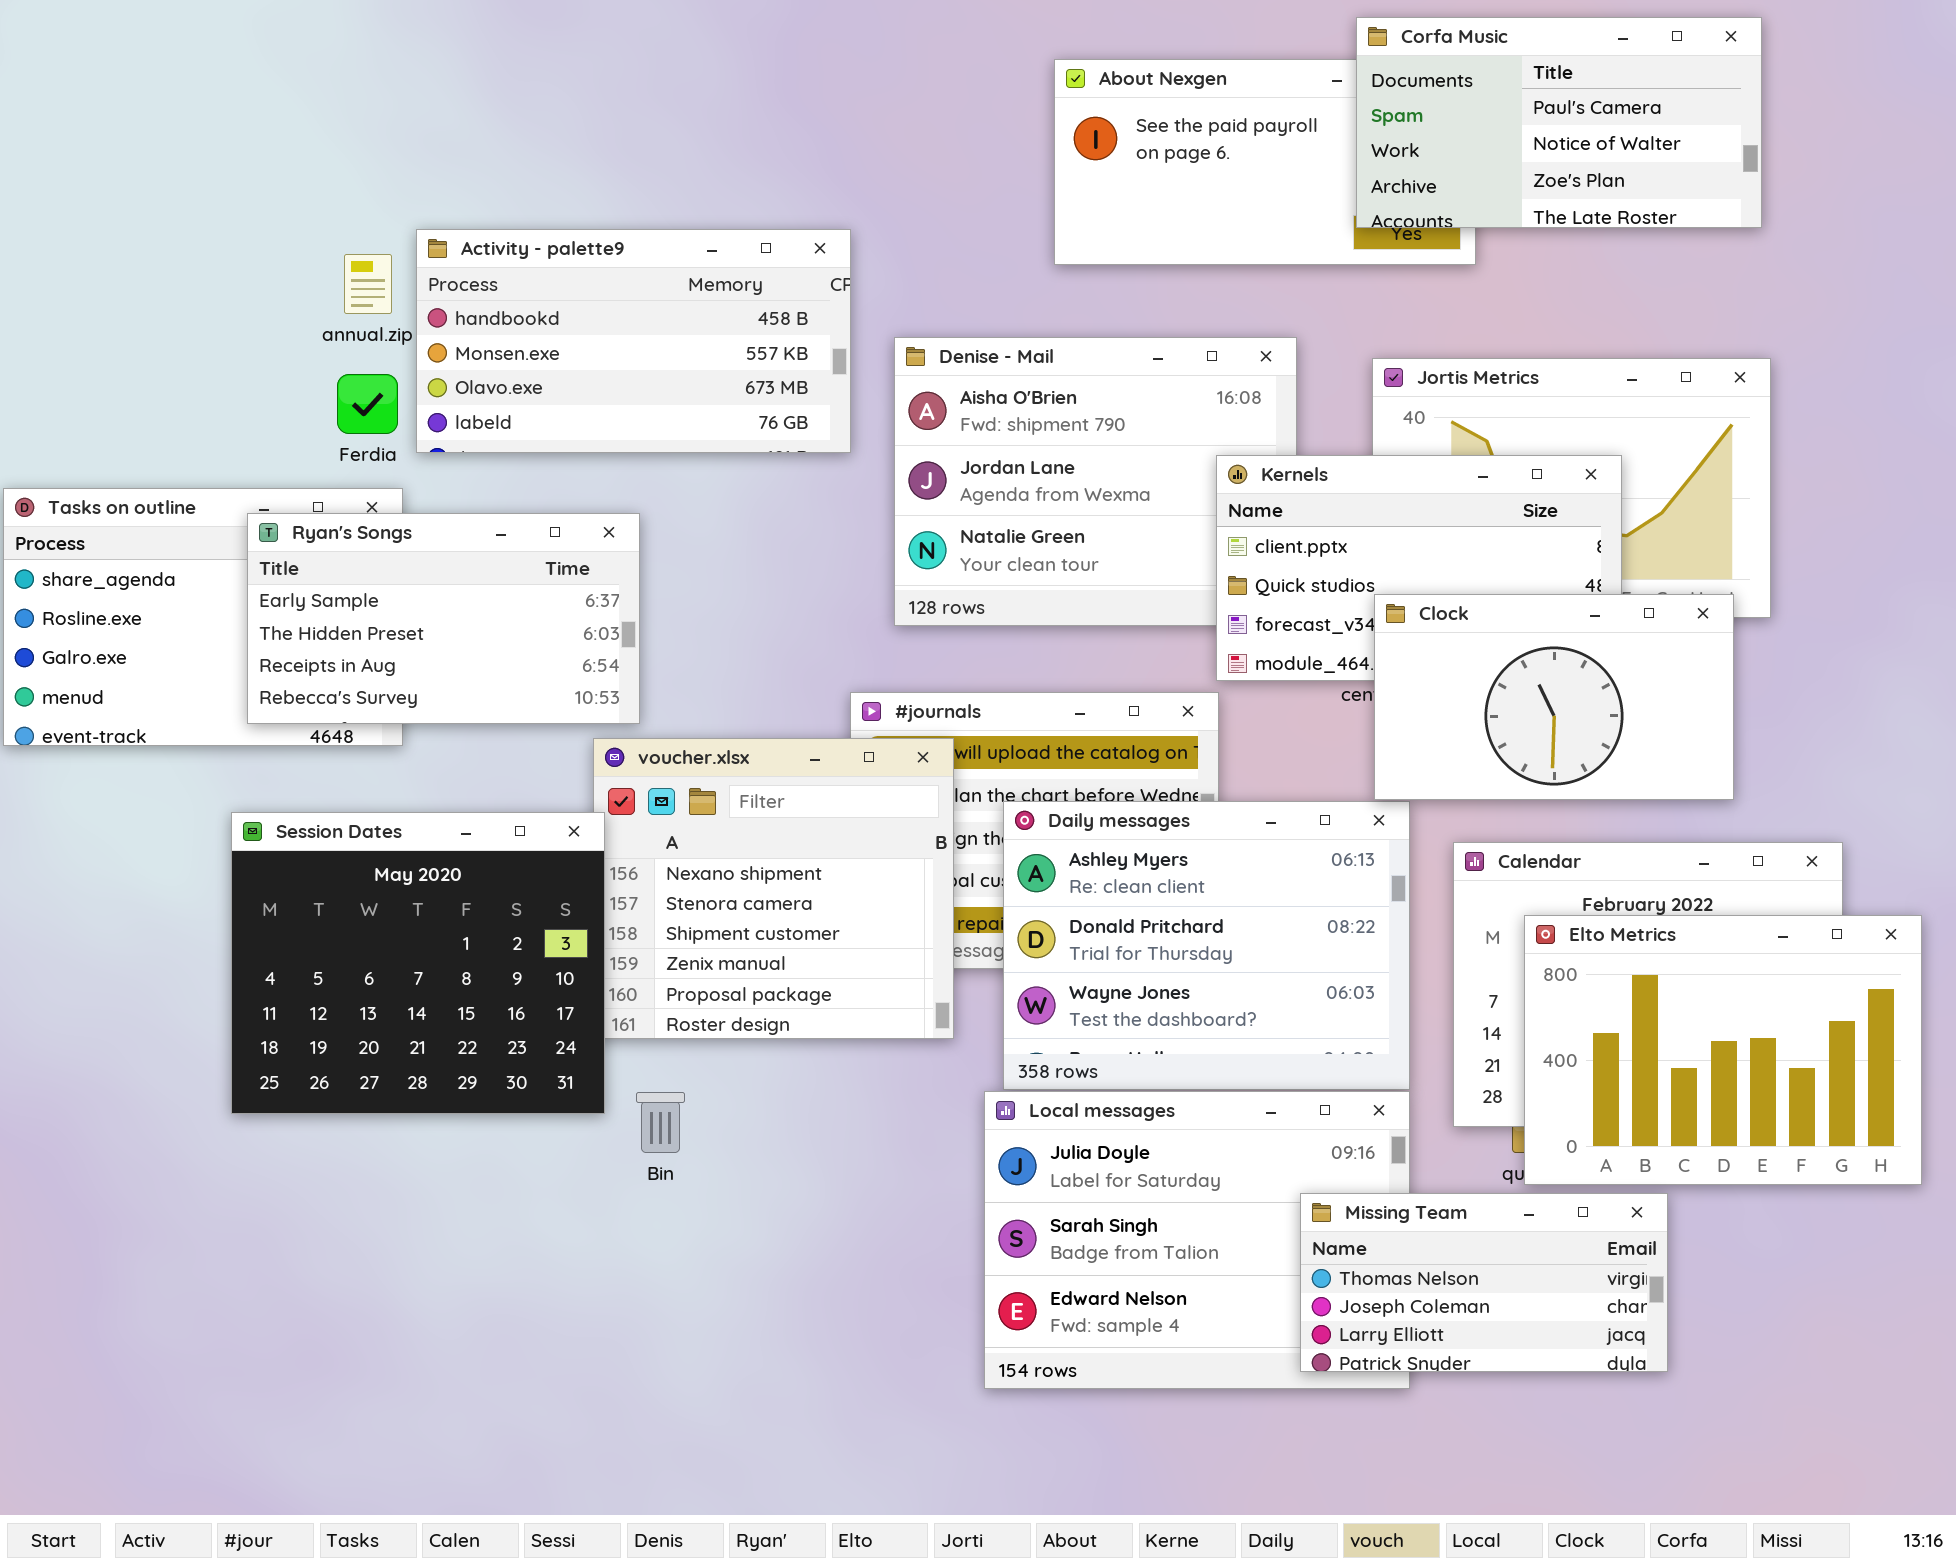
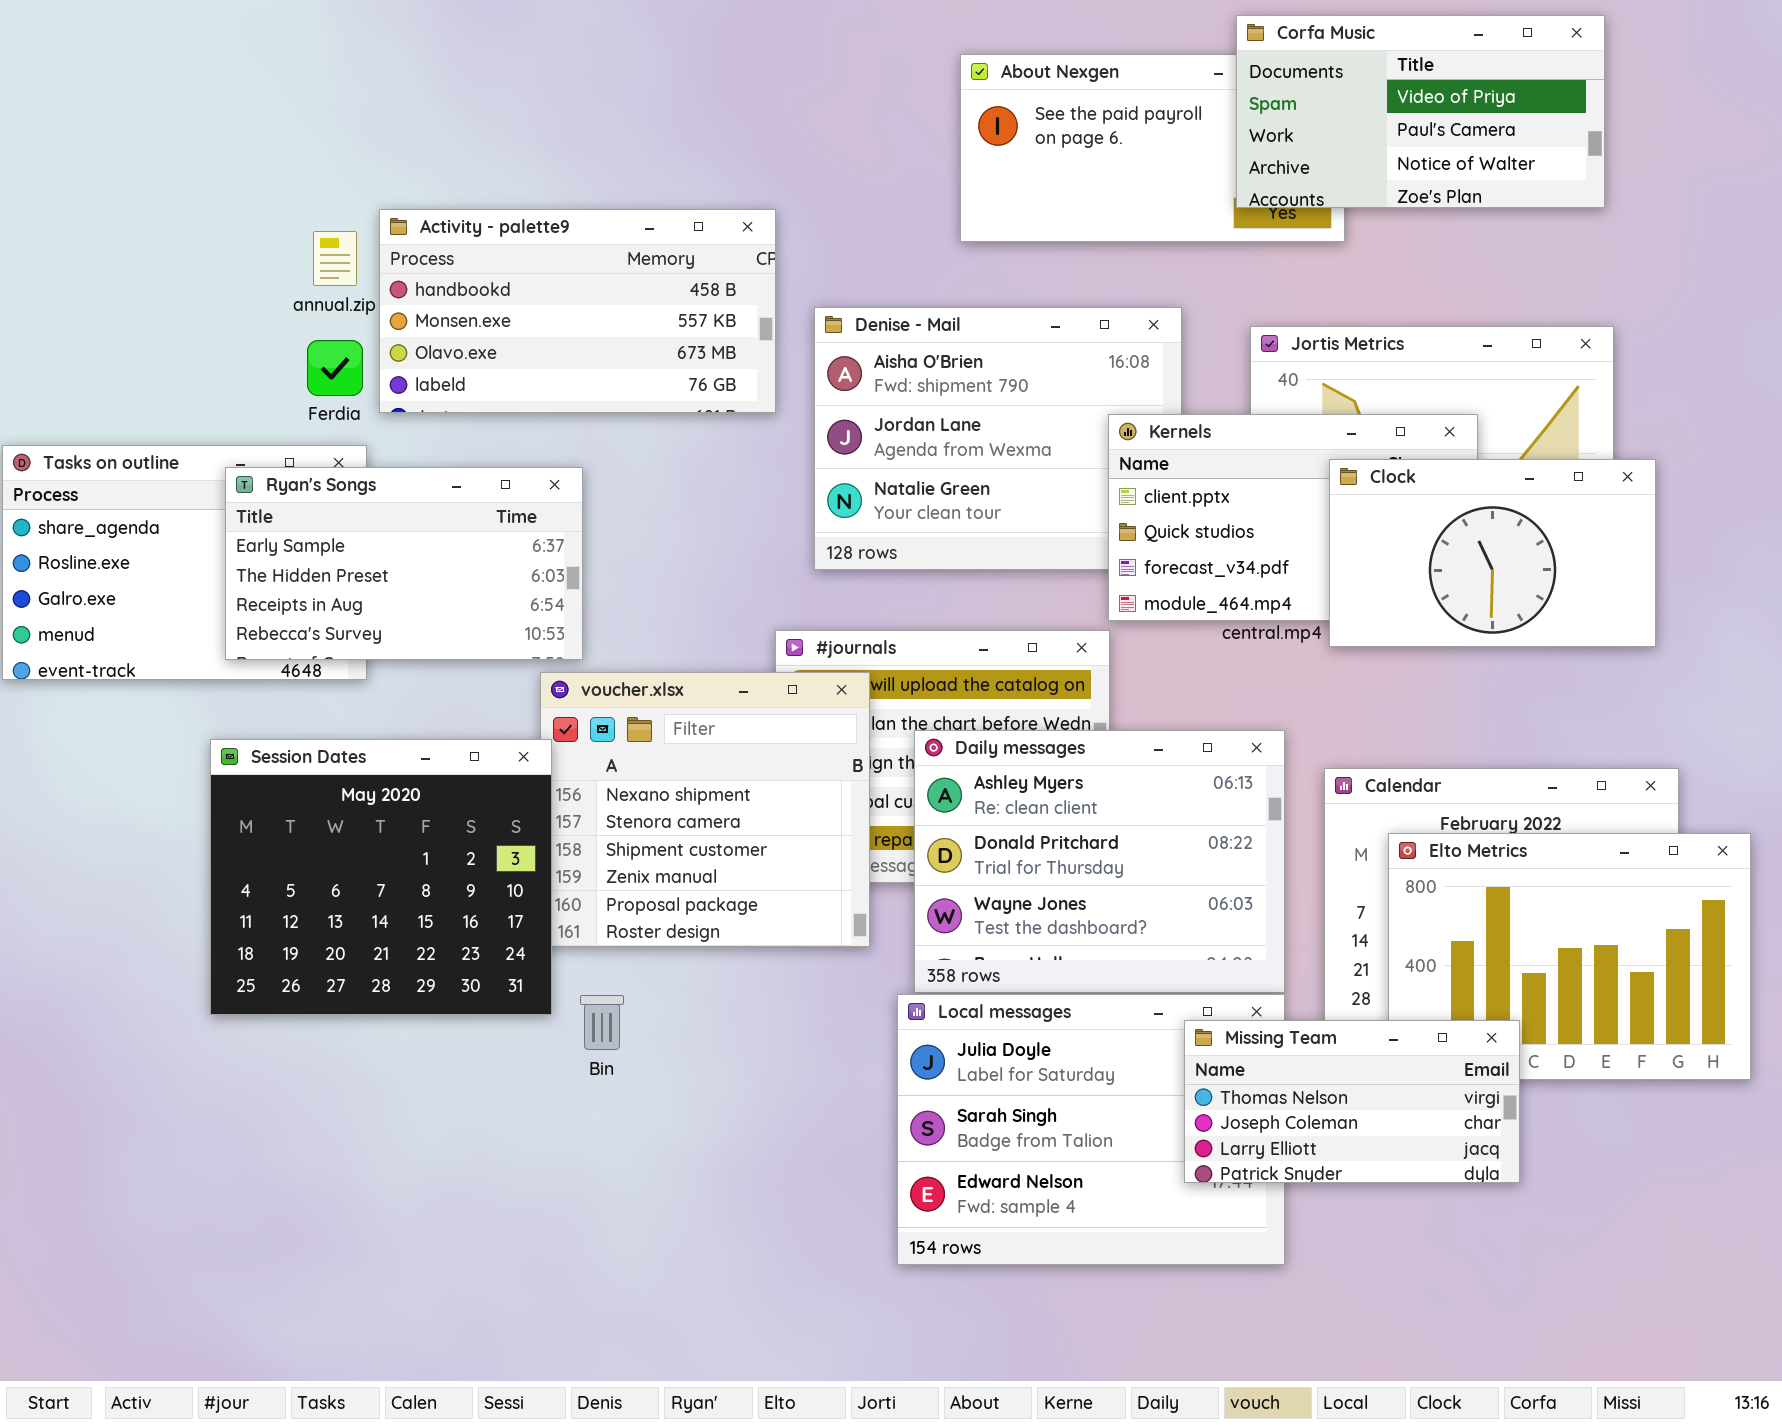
Corfa Music: [1356,17,1762,228] -> [1236,15,1605,208], scrolled up 1 row
Clock: [1374,594,1734,800] -> [1329,459,1656,647], moved
Missing Team: [1300,1193,1668,1372] -> [1184,1020,1520,1183], moved

